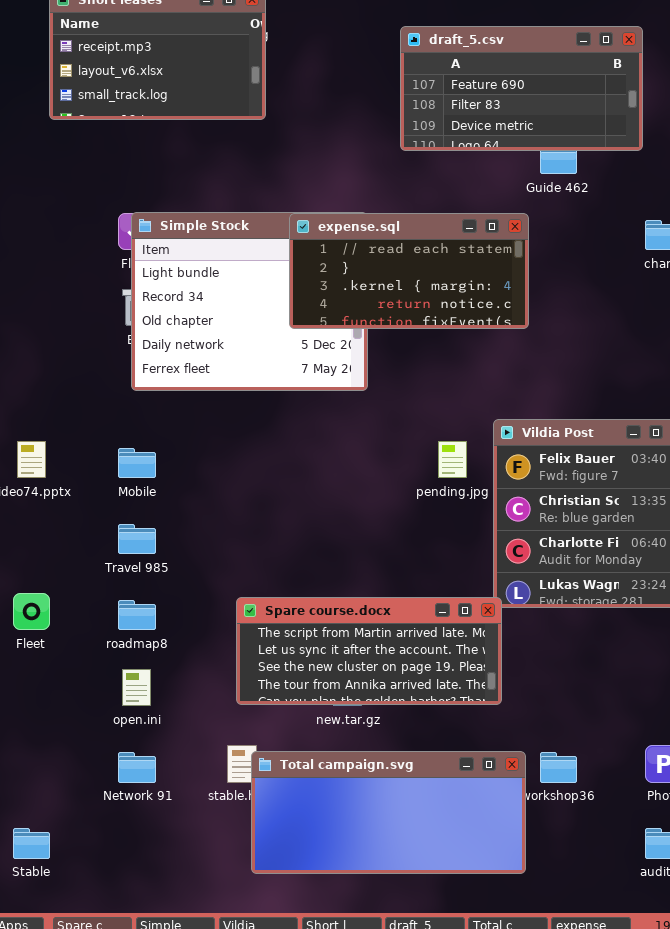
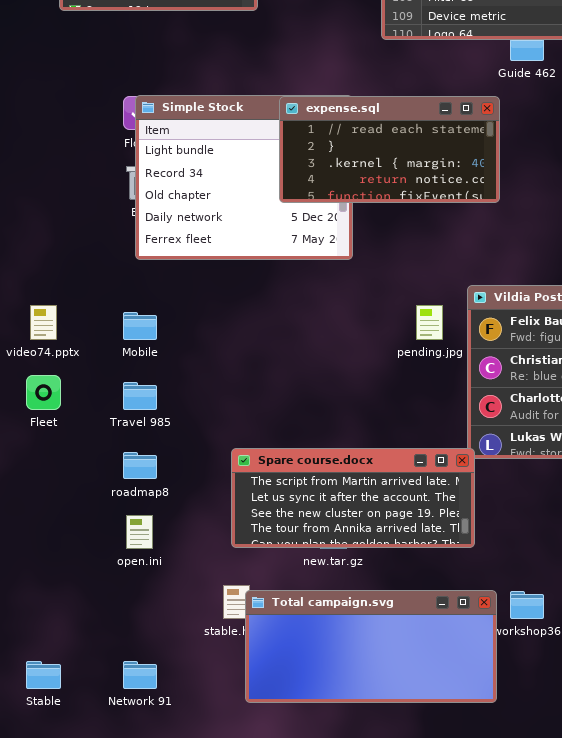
Fleet: [13,593,50,630] -> [26,375,61,410], moved
Network 91: [118,752,156,783] -> [123,661,157,689], moved

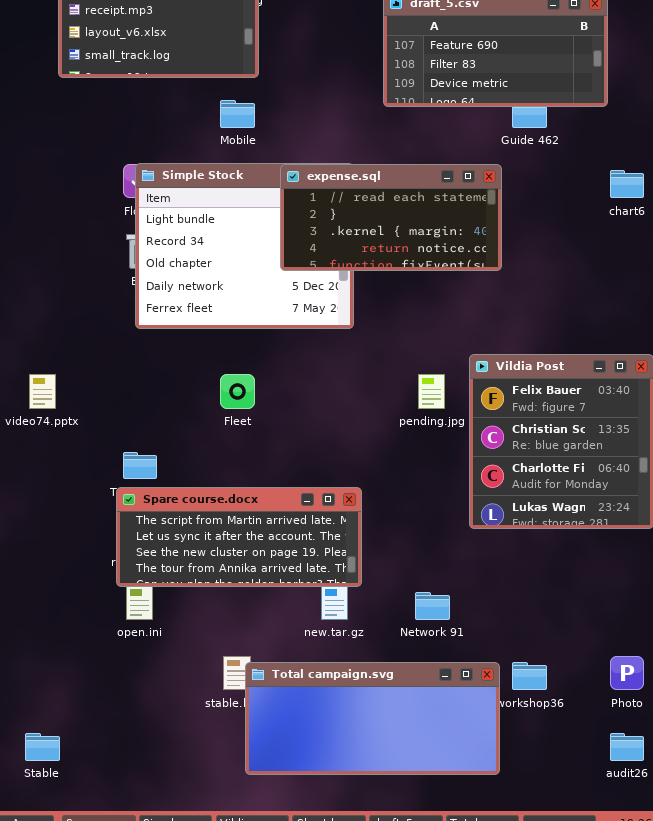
Mobile: [123,312,157,340] -> [220,100,255,128], moved
Fleet: [26,375,61,410] -> [220,374,255,409], moved
Spare course.docx: [231,448,475,548] -> [116,487,362,587], moved
Network 91: [123,661,157,689] -> [415,592,450,620], moved

